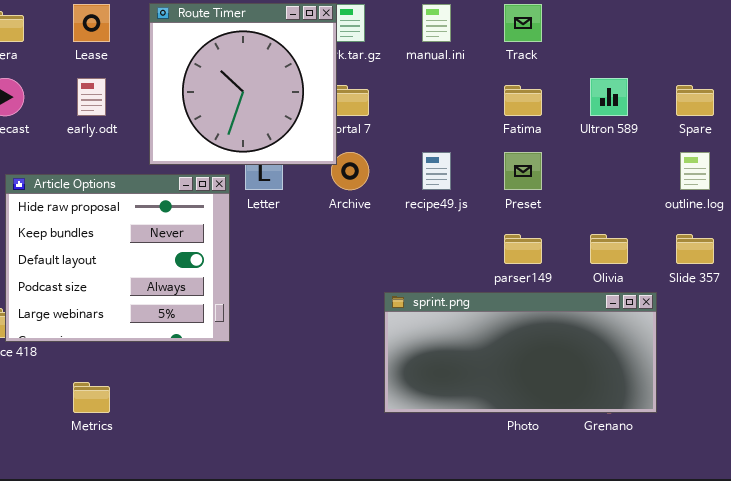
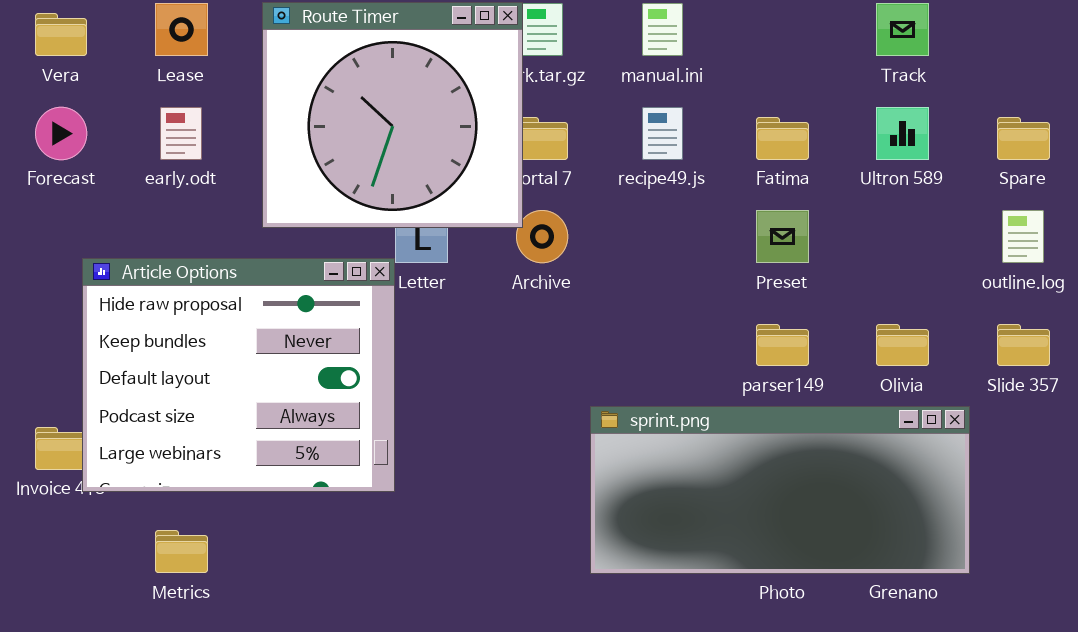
Track: [504,4,542,42] -> [876,3,929,56], moved
recipe49.js: [422,152,451,190] -> [642,107,683,160], moved
Article Options: [5,174,230,342] -> [82,258,395,492], moved

